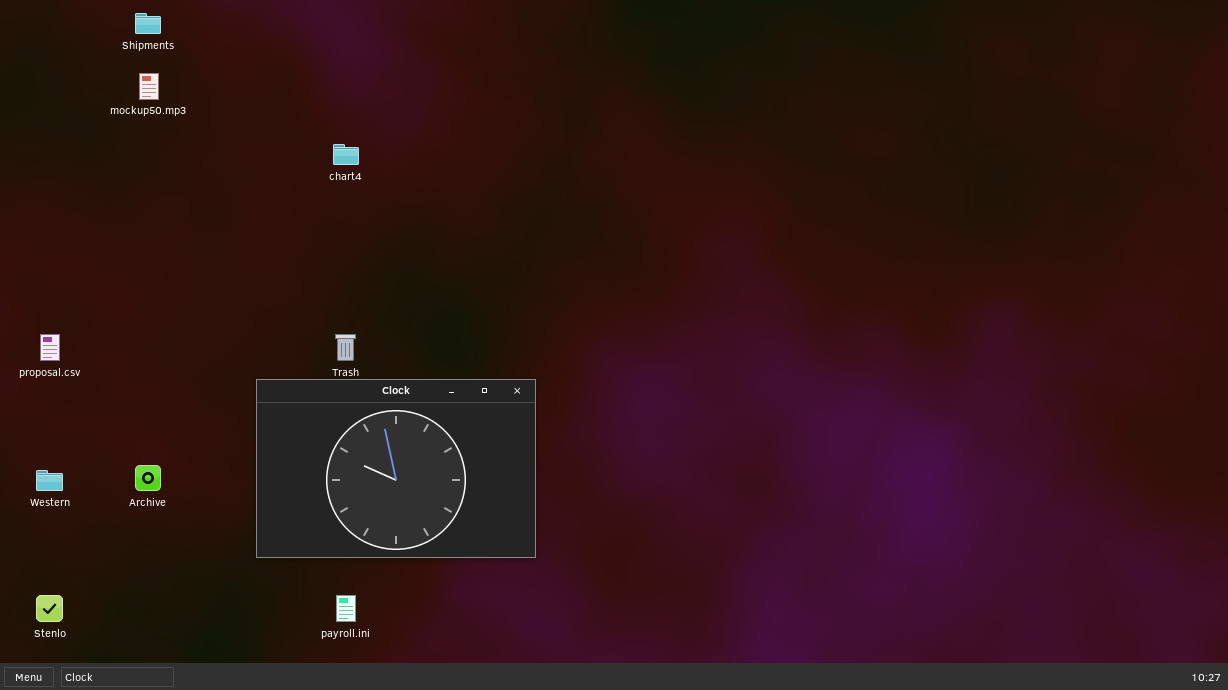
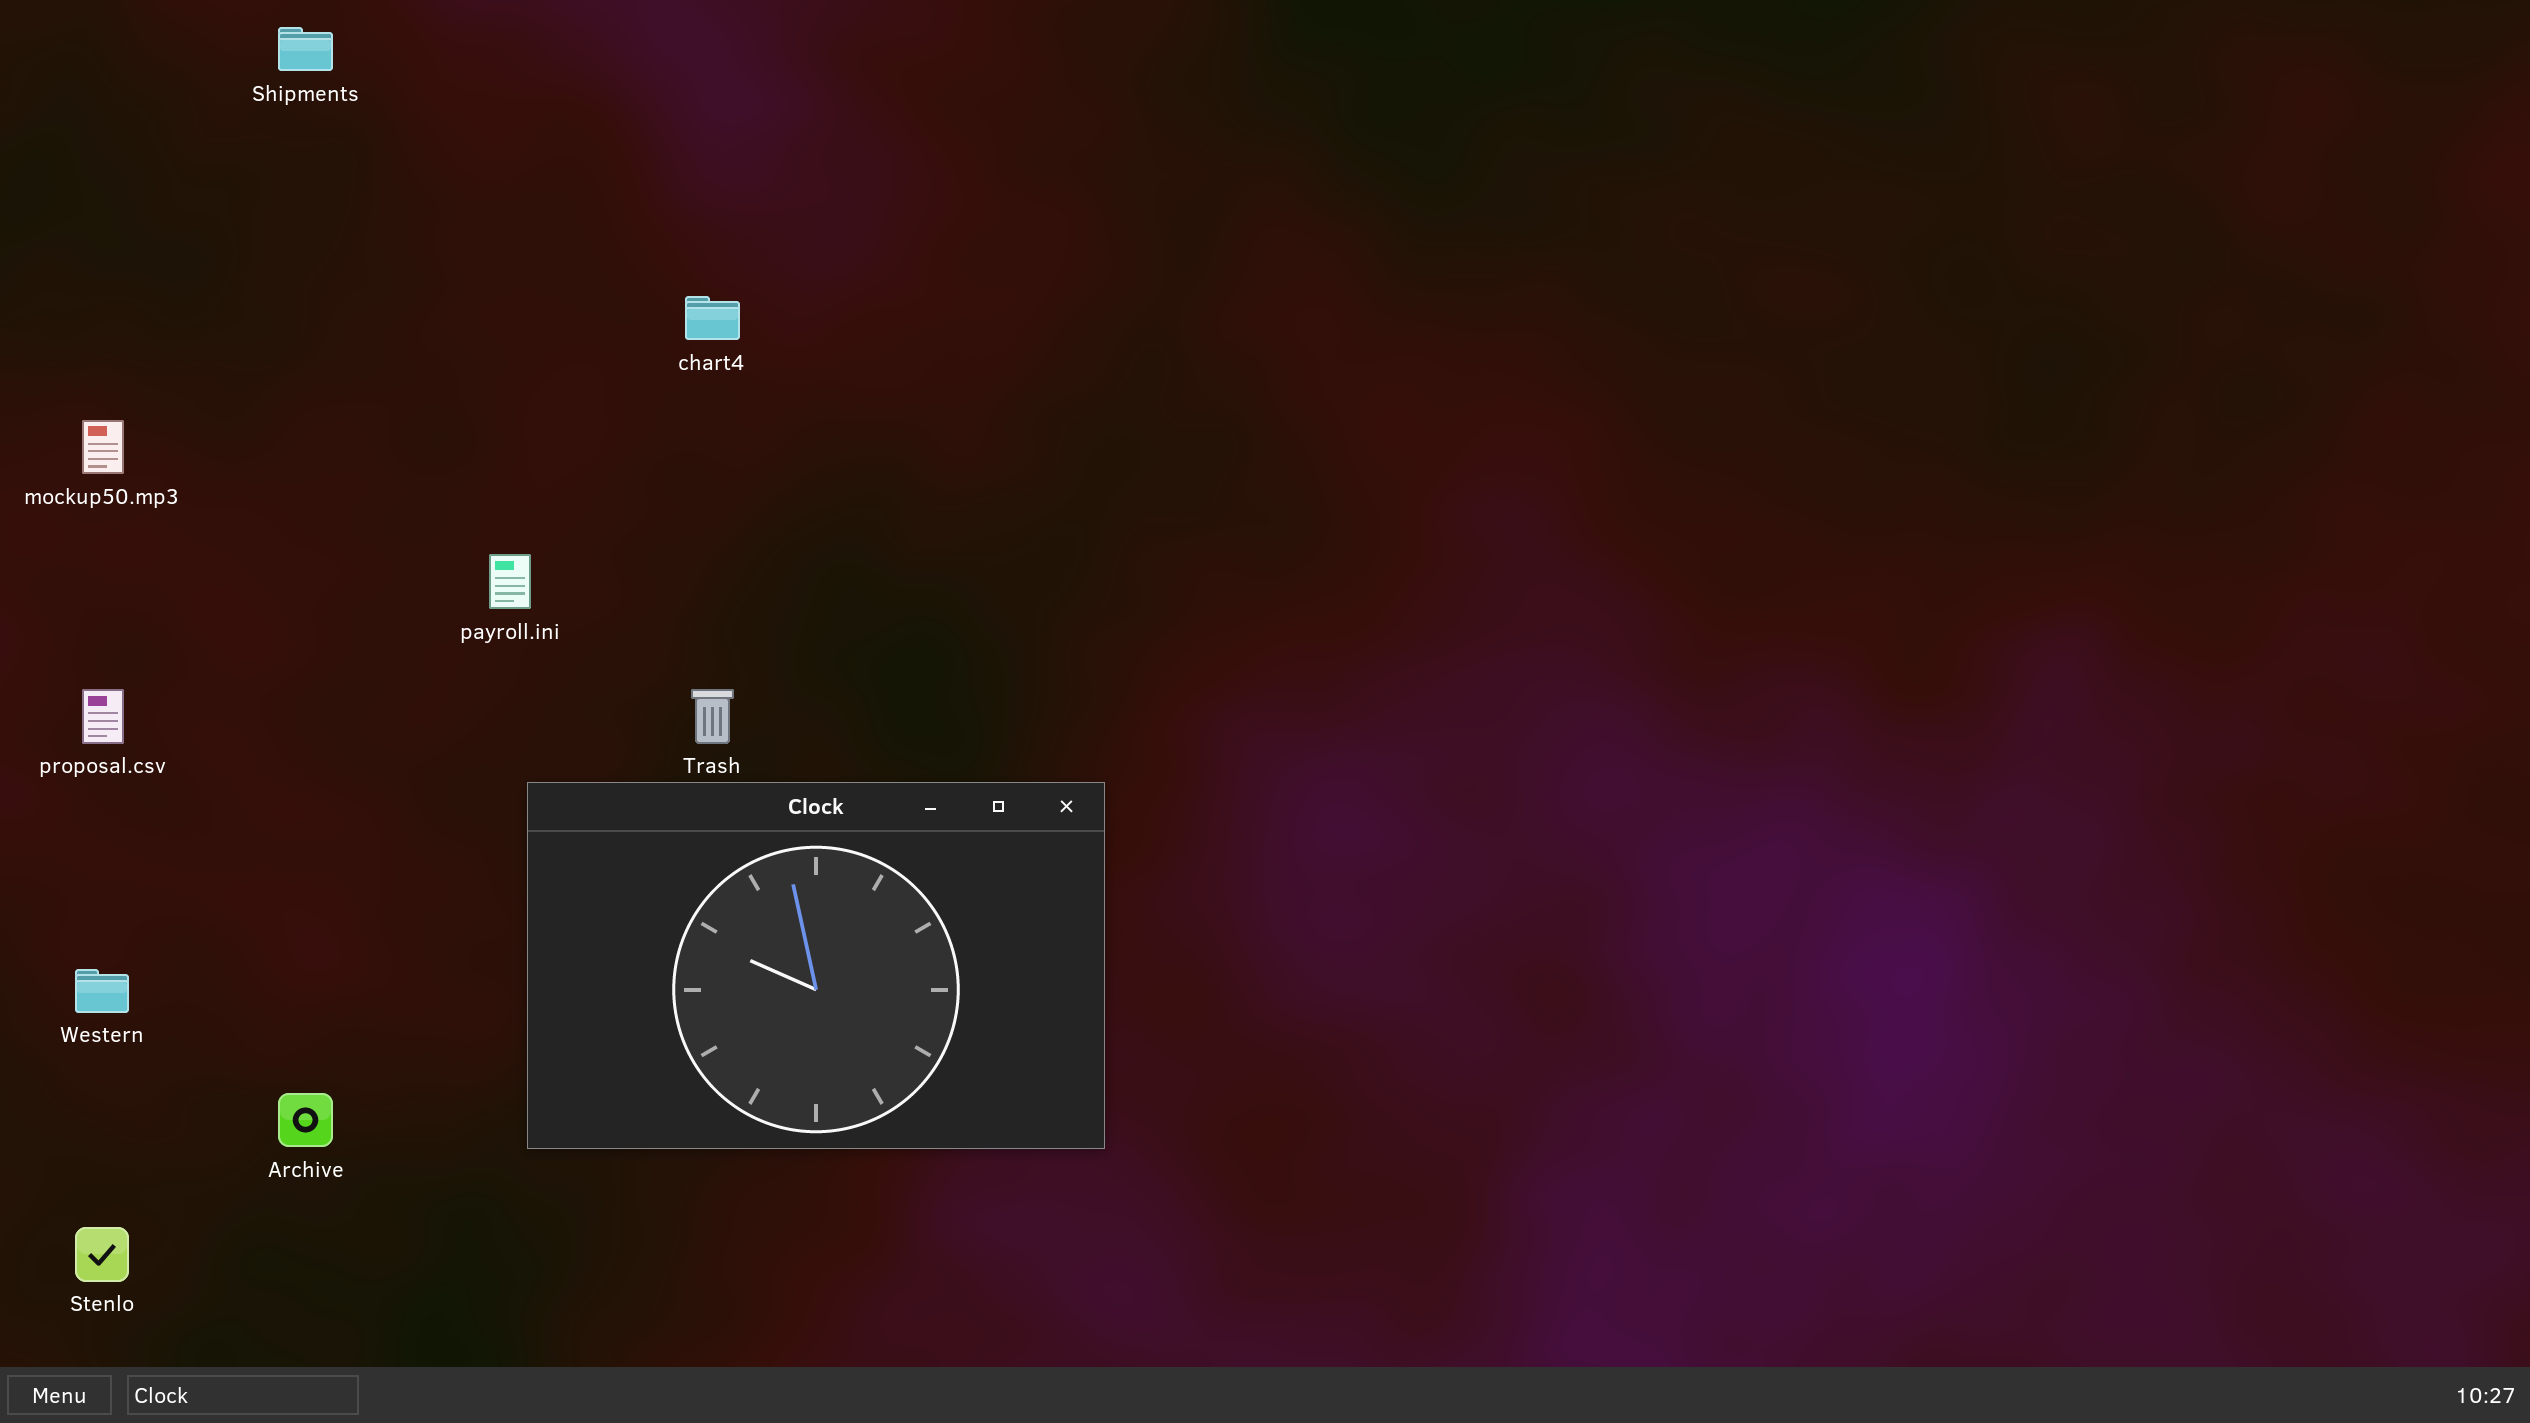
mockup50.mp3: [139,73,159,100] -> [82,420,124,474], moved
Archive: [135,465,161,491] -> [278,1093,333,1147], moved
payroll.ini: [336,595,356,622] -> [489,554,531,609], moved

